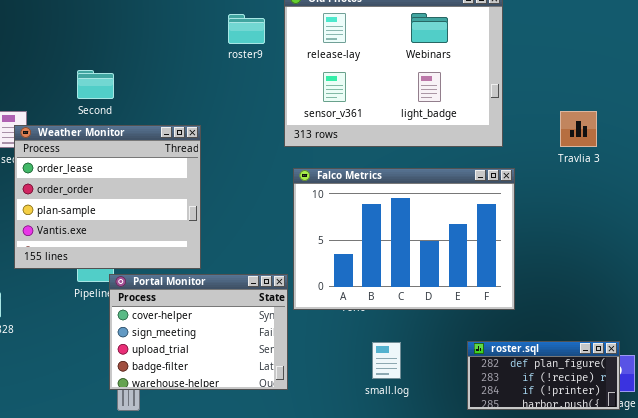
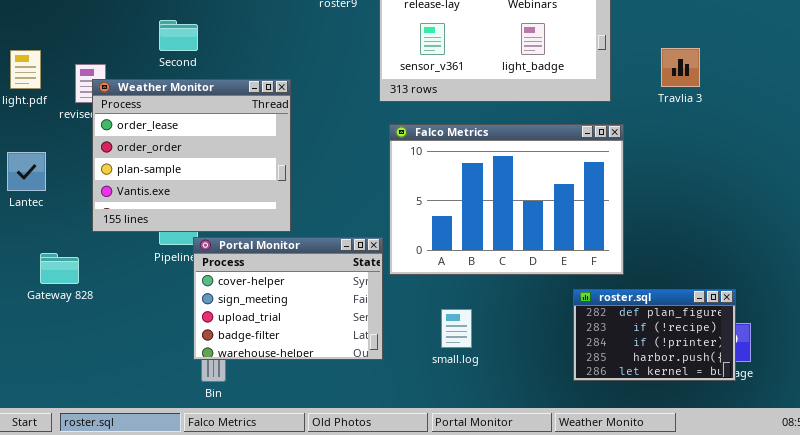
Travlia 3: [560,111,597,147] -> [661,48,700,87], moved
roster.sql: [467,341,620,410] -> [573,289,736,381], resized
small.log: [372,342,401,379] -> [441,309,472,348], moved

